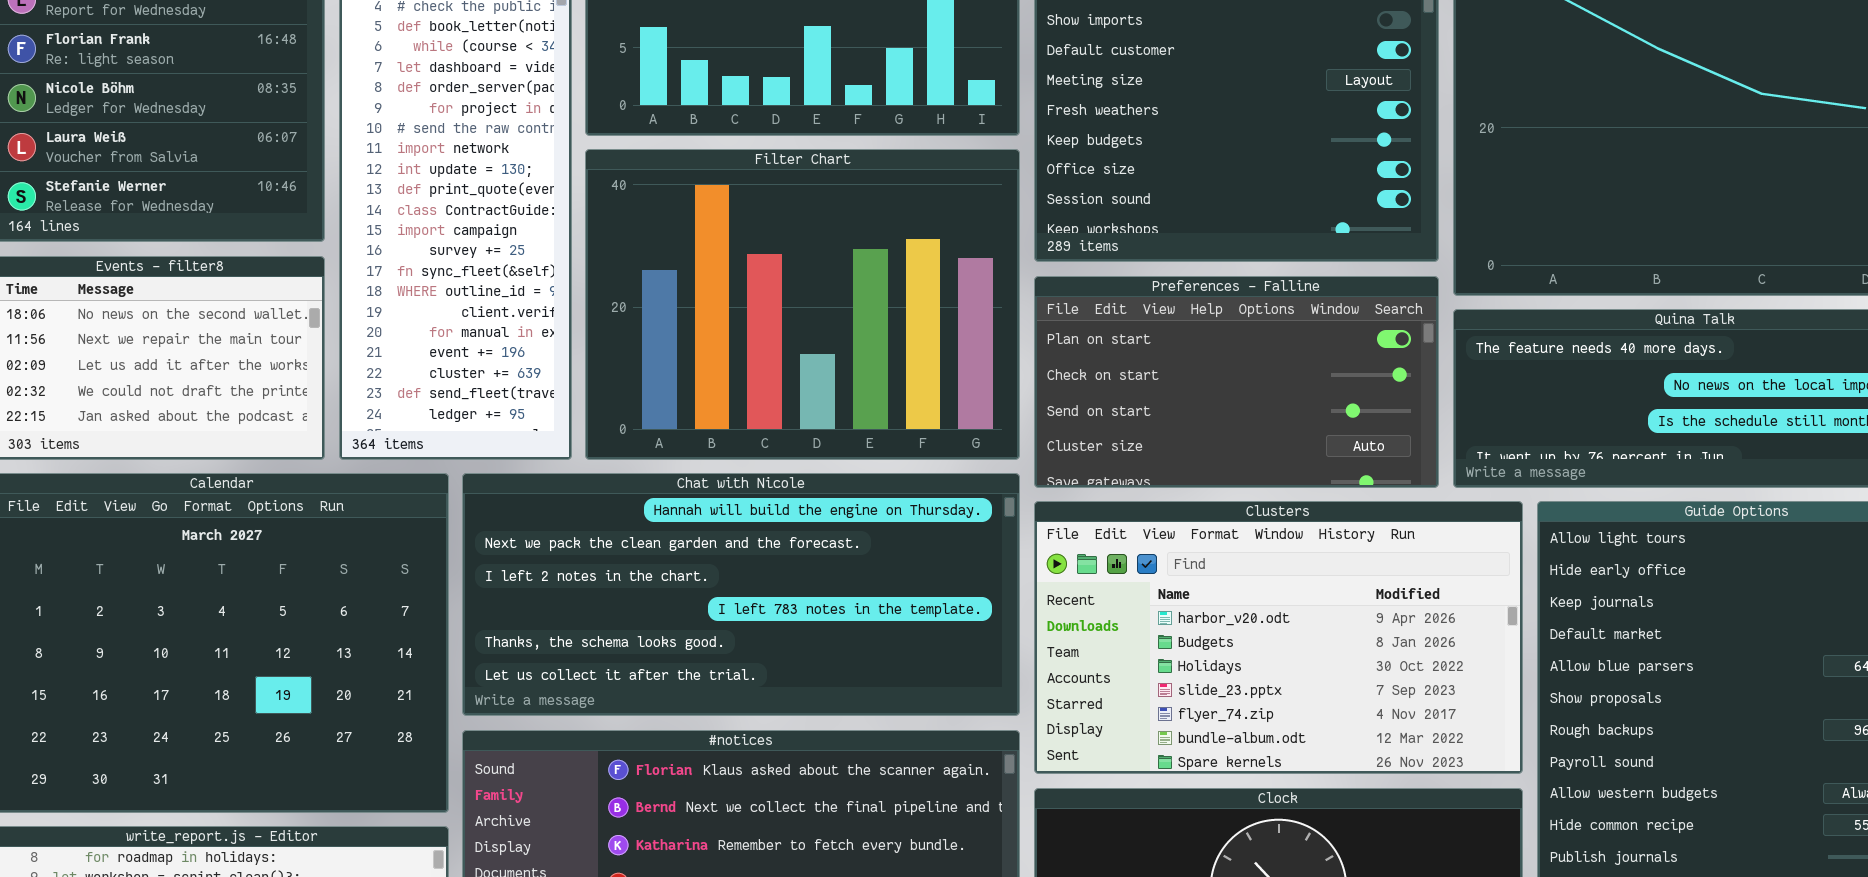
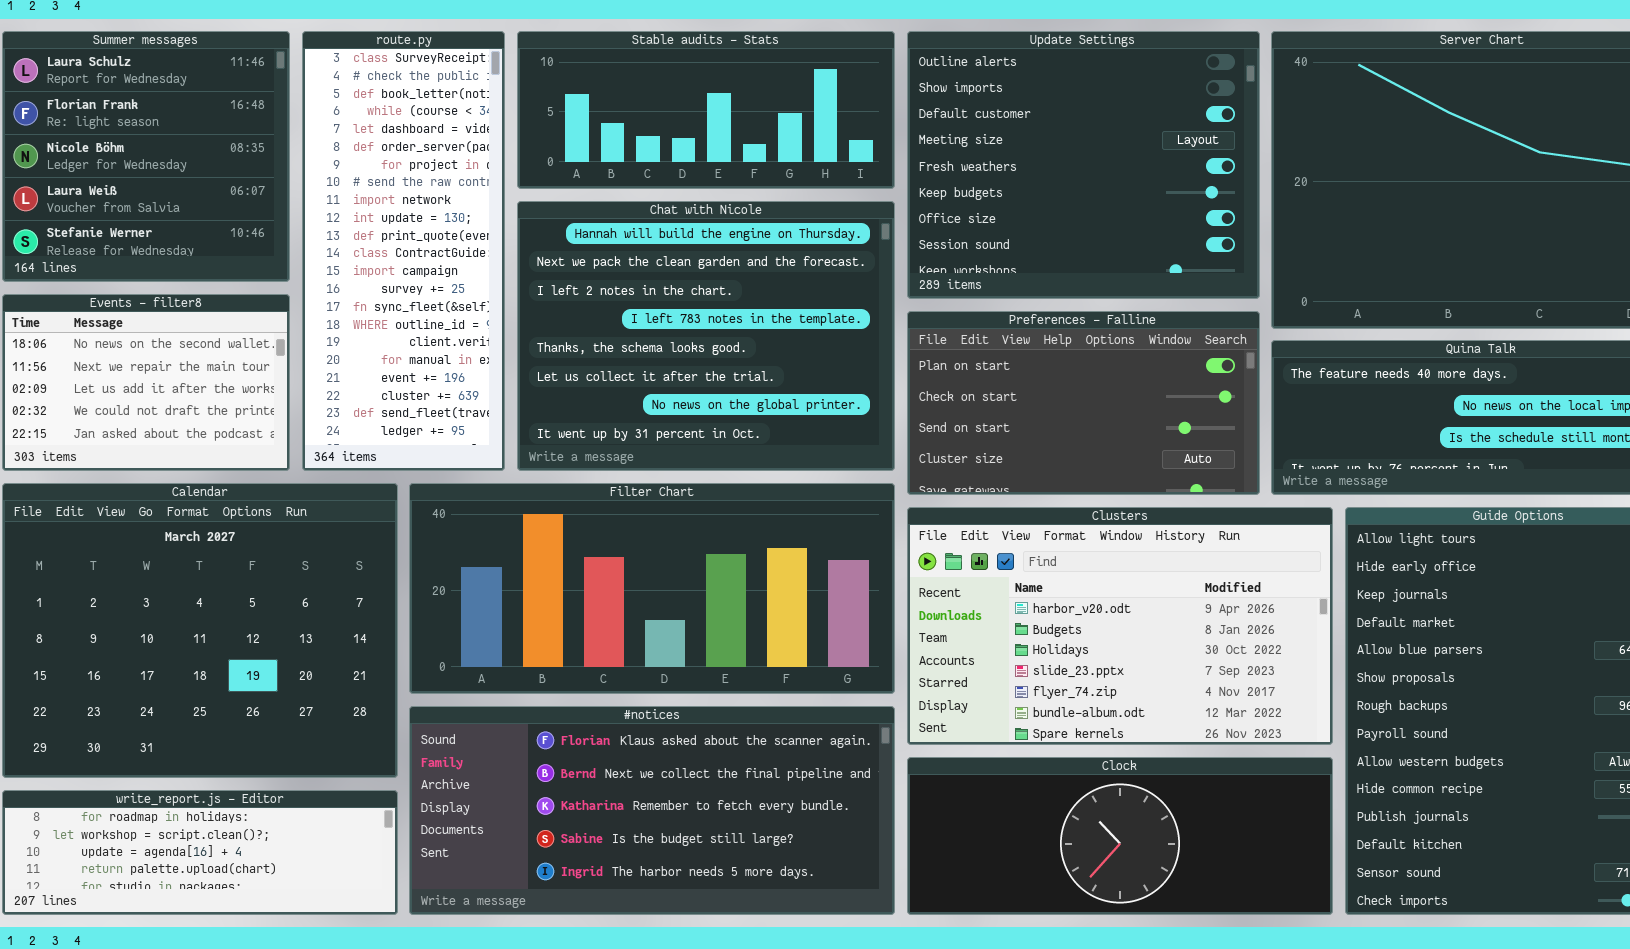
Filter Chart: [585,149,1020,460] -> [409,483,895,694], moved, resized
Chat with Nicole: [462,473,1020,716] -> [517,201,895,471], moved, resized

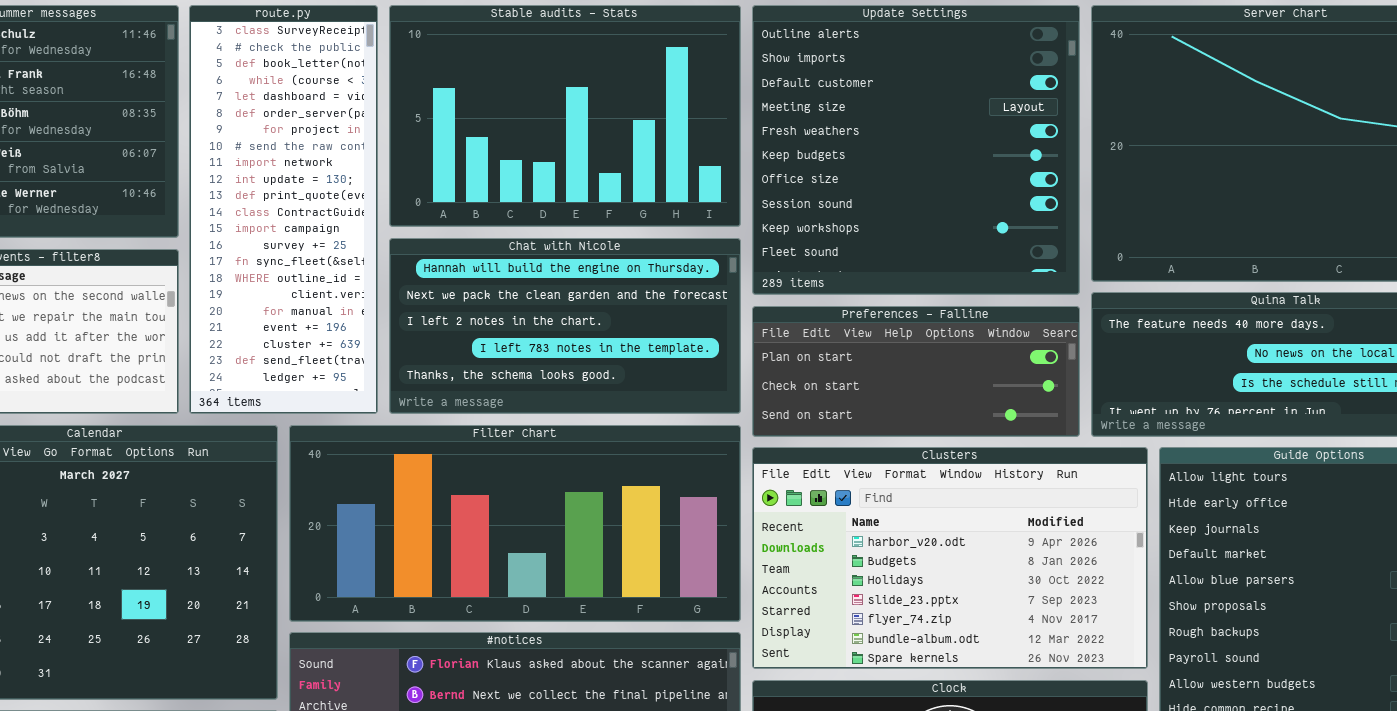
Stable audits - Stats: [517,31,895,189] -> [389,5,741,227], resized
Update Settings: [907,31,1260,299] -> [752,5,1080,295], resized
Chat with Nicole: [517,201,895,471] -> [389,238,741,414], resized
Preferences - Falline: [907,311,1260,495] -> [752,306,1080,437], resized

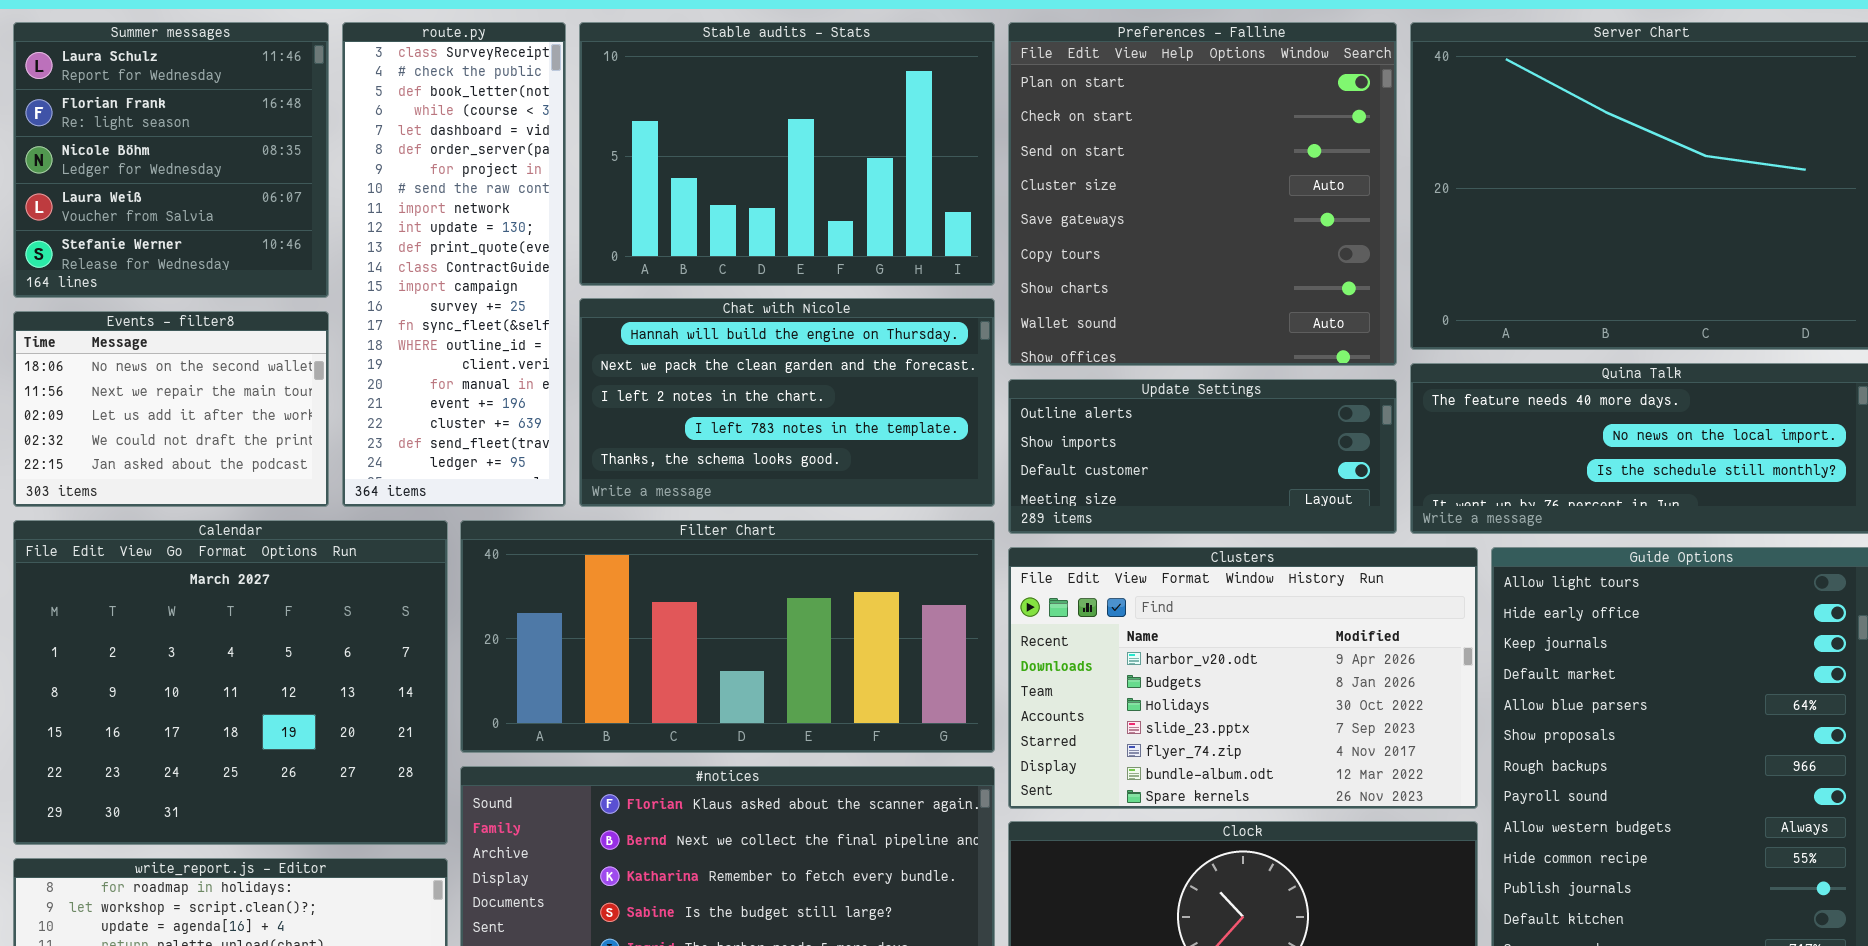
Update Settings: [752,5,1080,295] -> [1008,379,1397,534], moved, resized
Preferences - Falline: [752,306,1080,437] -> [1008,22,1397,366], moved, resized

